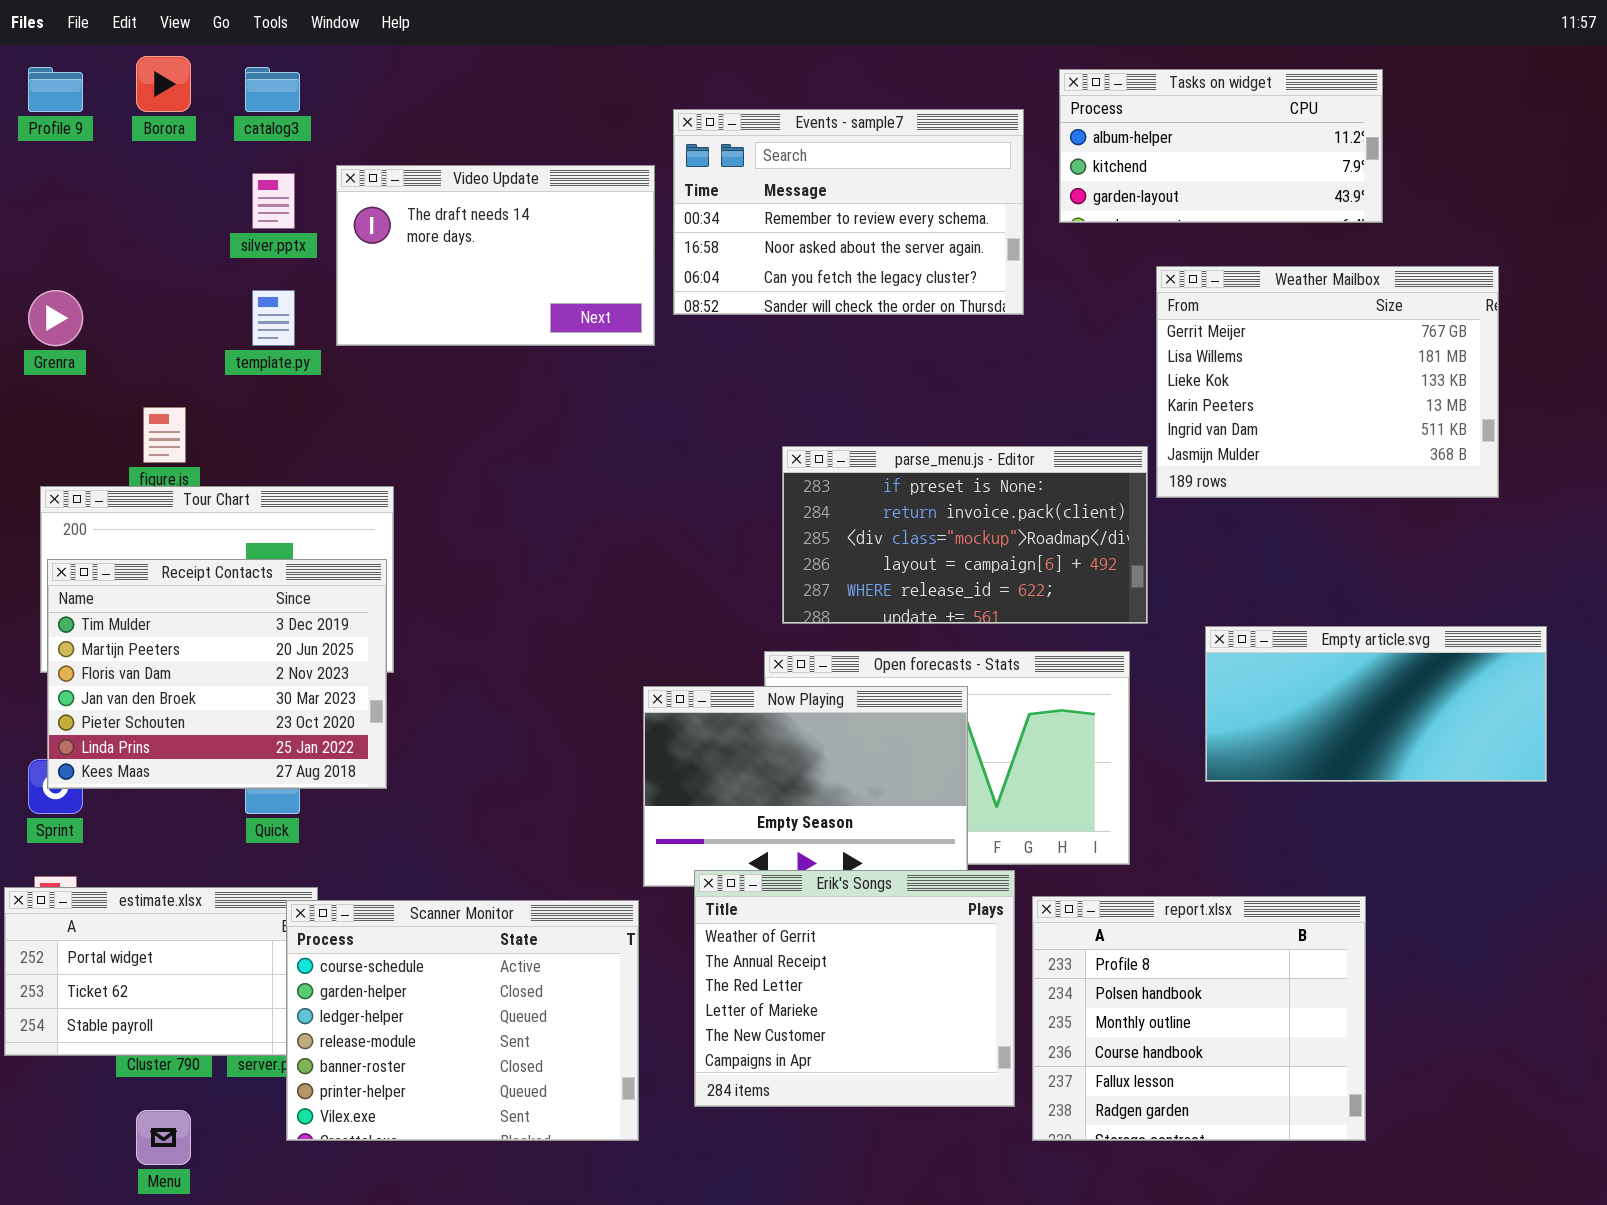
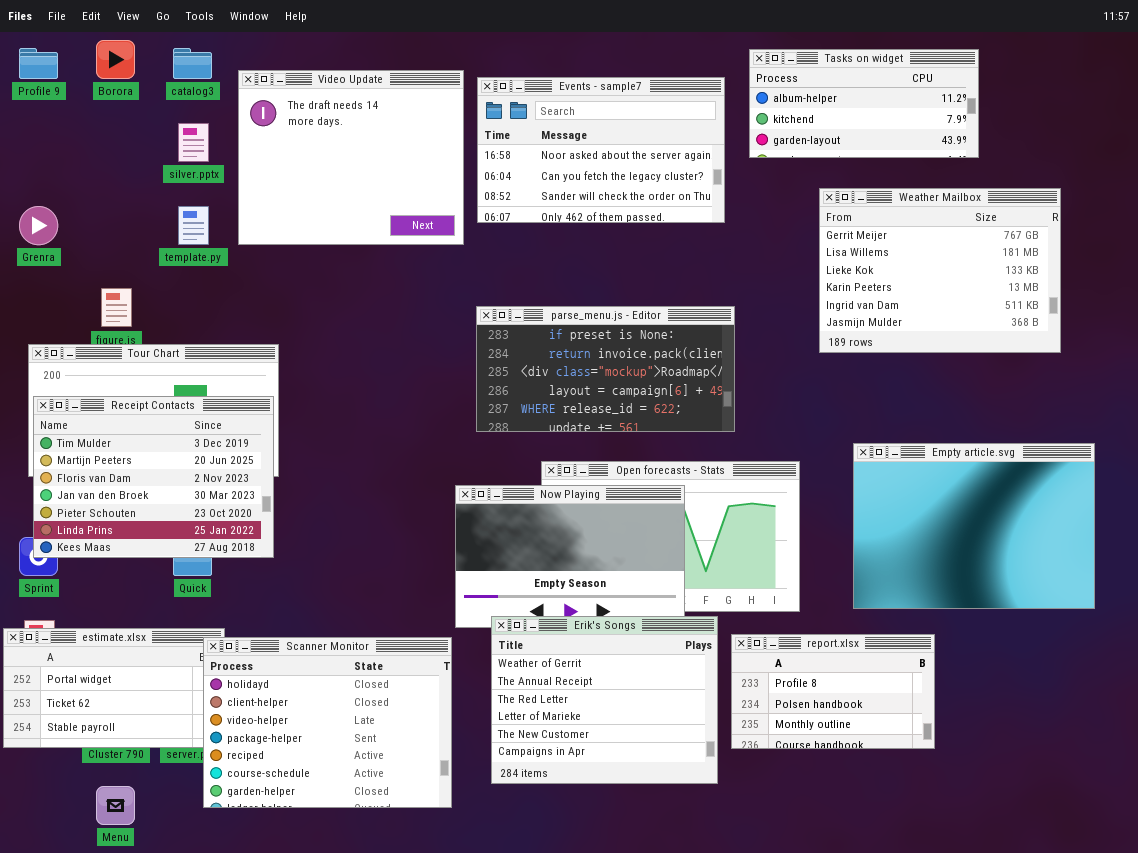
Events - sample7: [673,109,1024,315] -> [477,77,725,223], scrolled down 1 row
Video Update: [336,165,655,346] -> [238,70,464,245], resized
parse_menu.js - Editor: [782,446,1148,624] -> [476,306,735,432], moved
Empty article.svg: [1205,626,1547,782] -> [853,443,1095,609], resized
report.xlsx: [1032,896,1366,1141] -> [731,634,935,749], resized
Scanner Monitor: [286,900,639,1141] -> [203,637,452,808], scrolled up 5 rows

